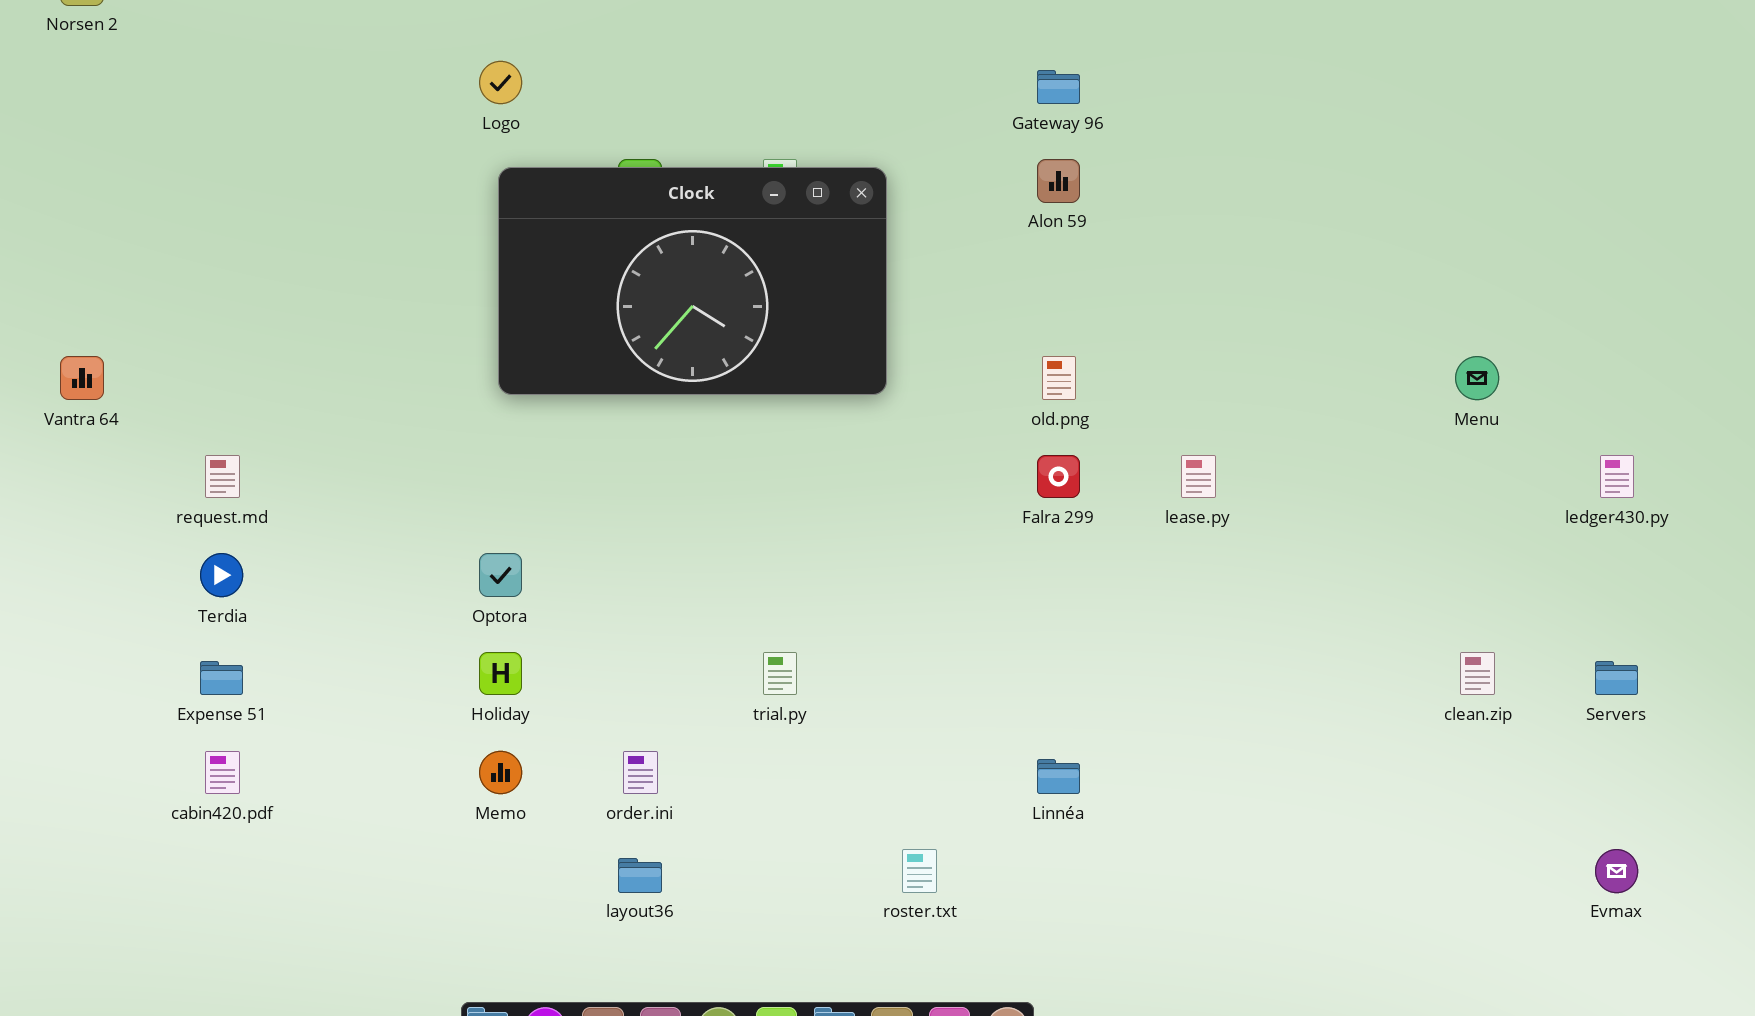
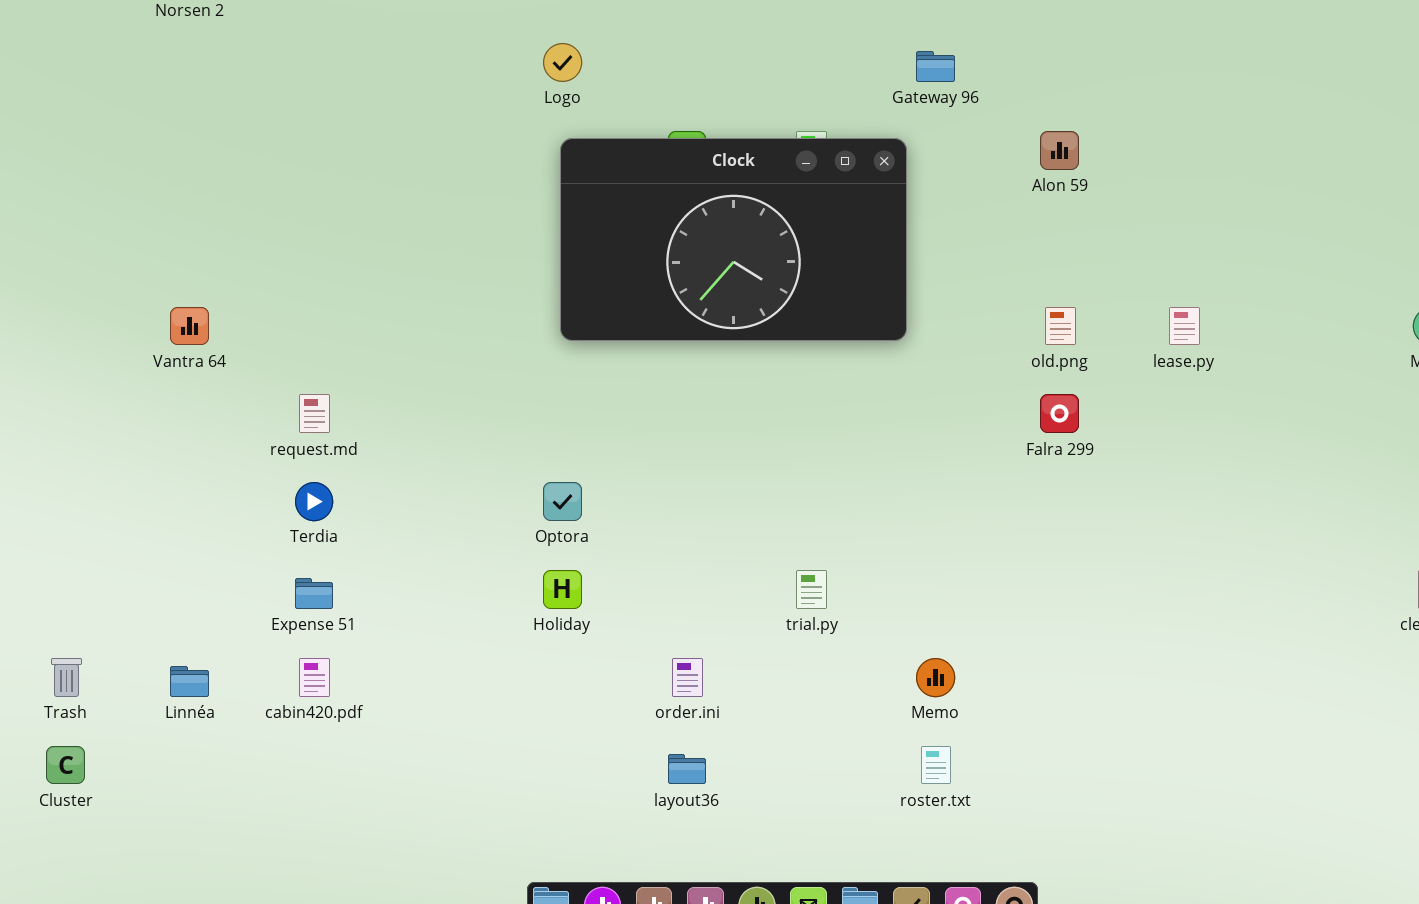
Gateway 96: [1037,70,1080,104] -> [916,51,955,82], moved
lease.py: [1181,455,1216,498] -> [1169,307,1200,345], moved
Memo: [479,751,522,794] -> [916,658,955,697], moved
Linnéa: [1037,759,1080,794] -> [170,666,209,697], moved

